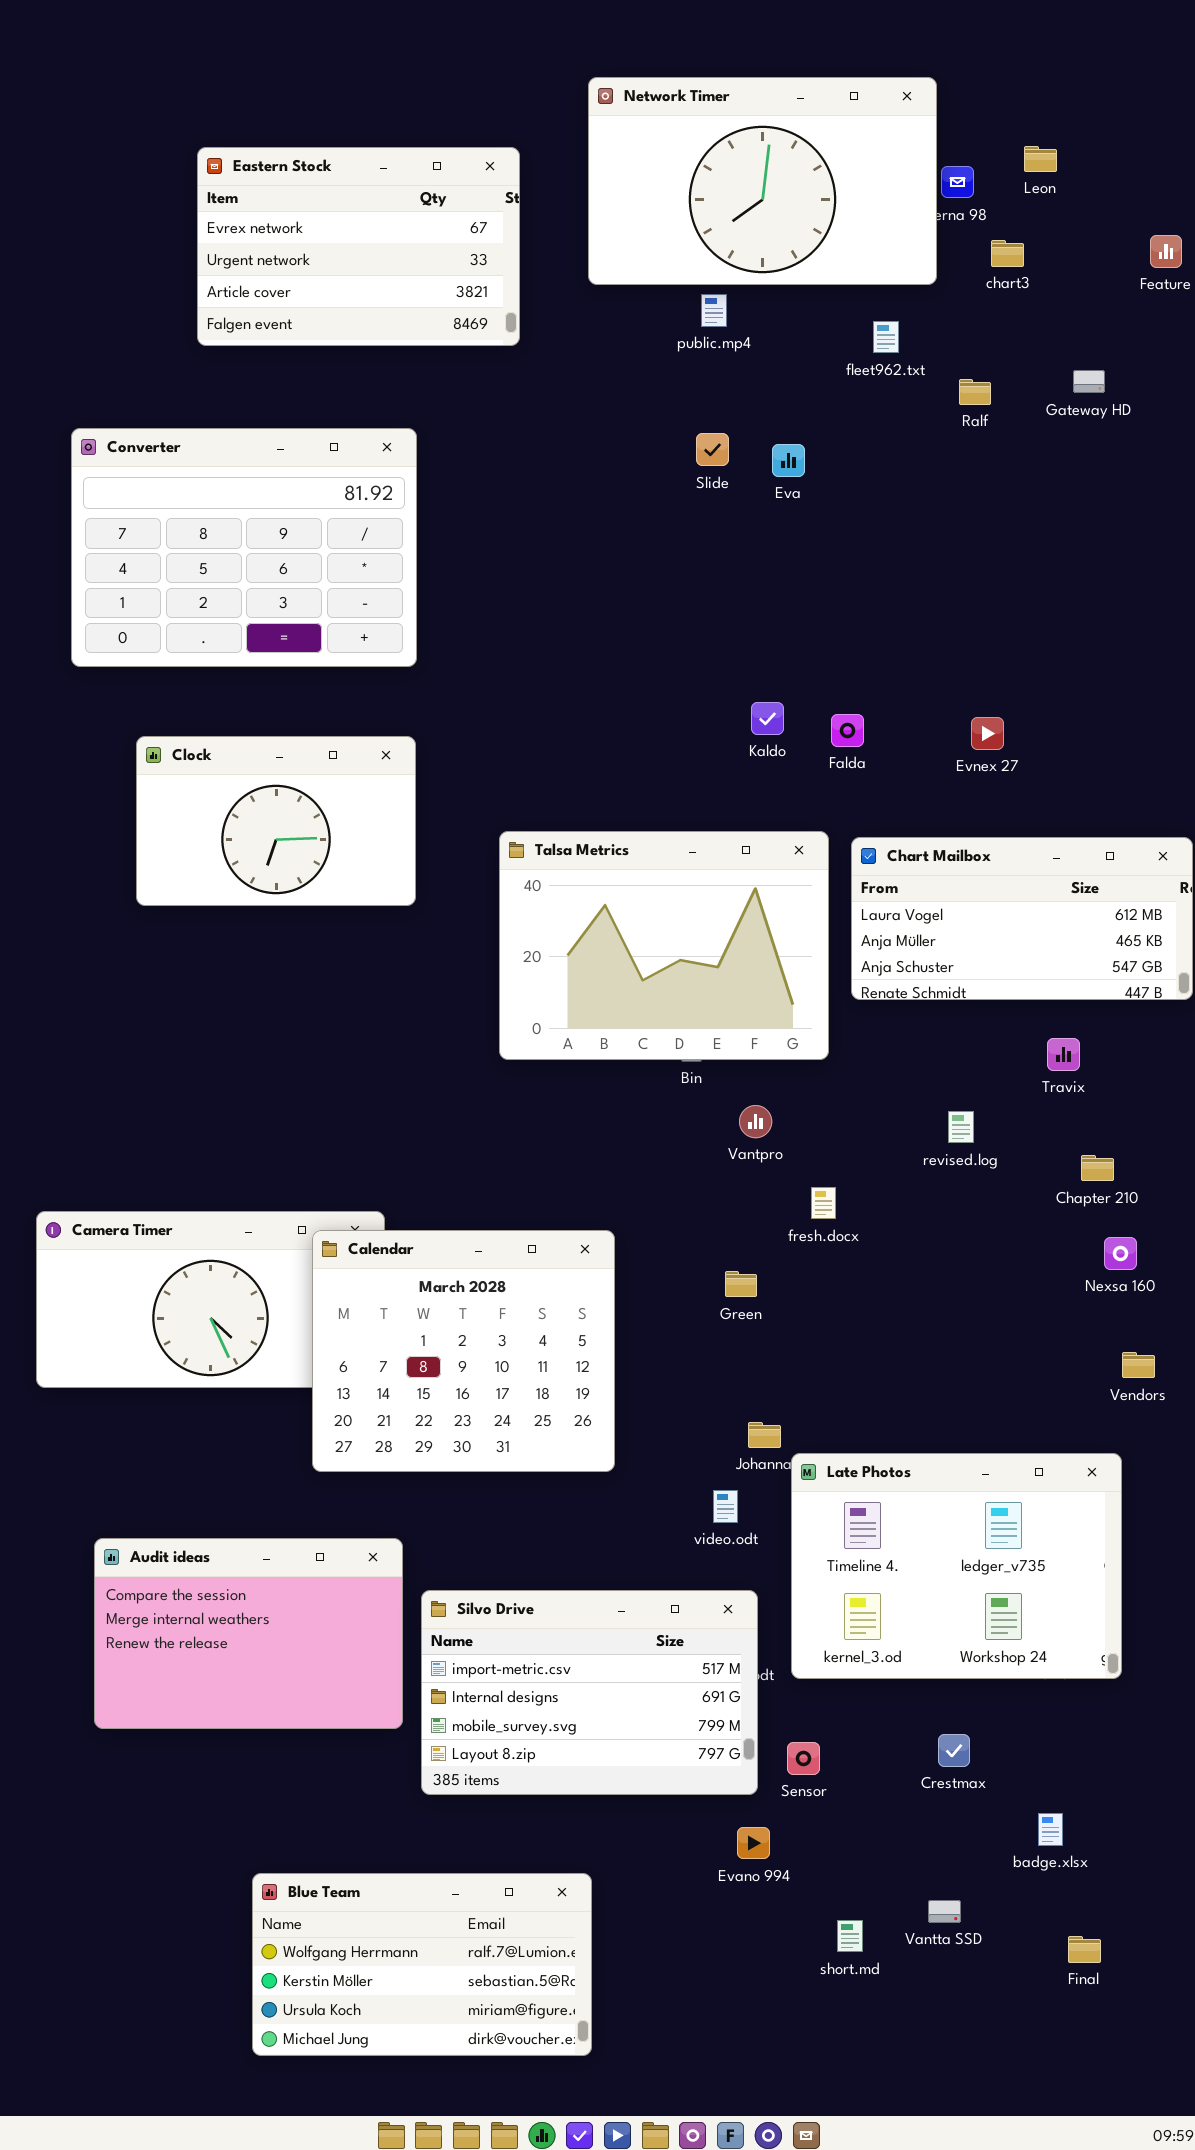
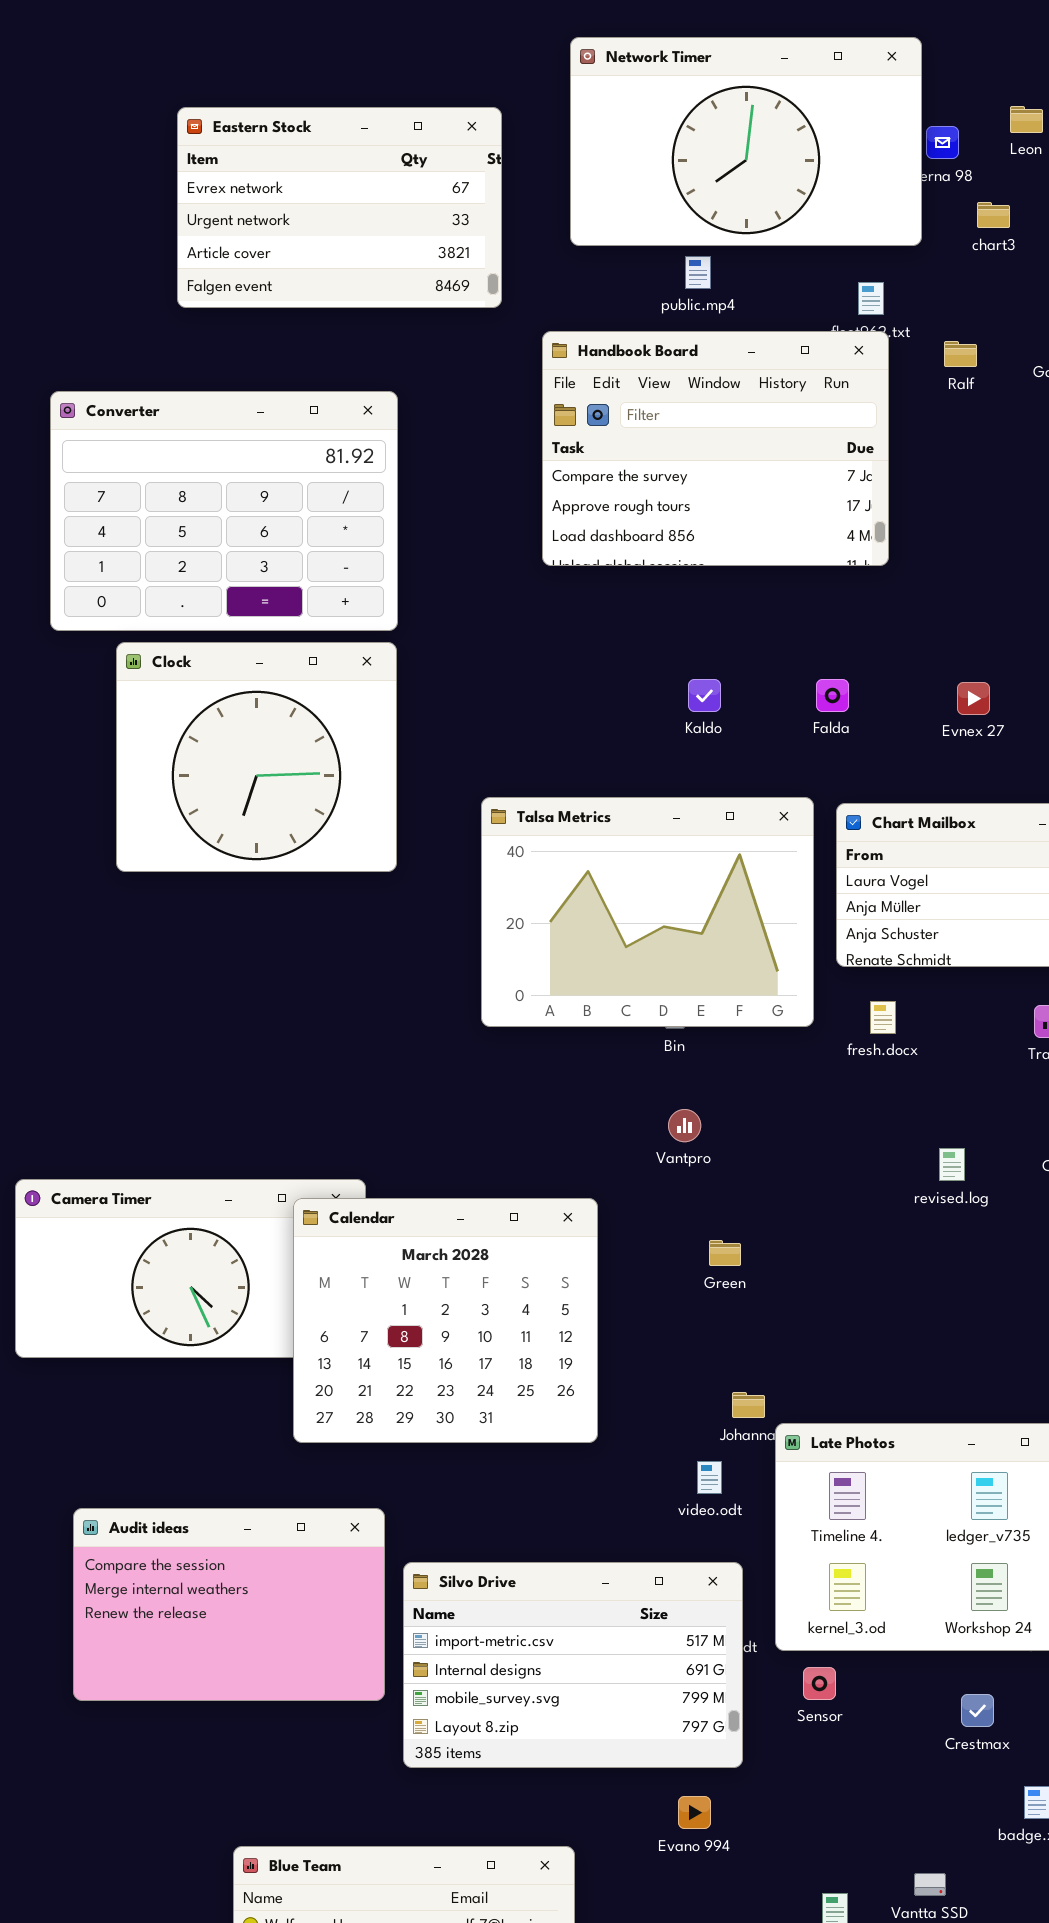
Handbook Board: none -> [542,331,889,566], opened
Kaldo: [751,702,784,735] -> [688,679,721,712], moved
Clock: [136,736,416,906] -> [116,642,397,872], resized
Vantpro: [739,1105,772,1138] -> [668,1109,701,1142], moved
revised.log: [948,1111,974,1143] -> [939,1148,965,1181], moved
fresh.docx: [811,1187,836,1219] -> [870,1001,896,1034], moved
Crestmax: [938,1734,970,1767] -> [961,1694,994,1727], moved
Sensor: [787,1742,820,1775] -> [803,1667,836,1700], moved
Evano 994: [737,1827,770,1859] -> [678,1796,711,1829], moved

